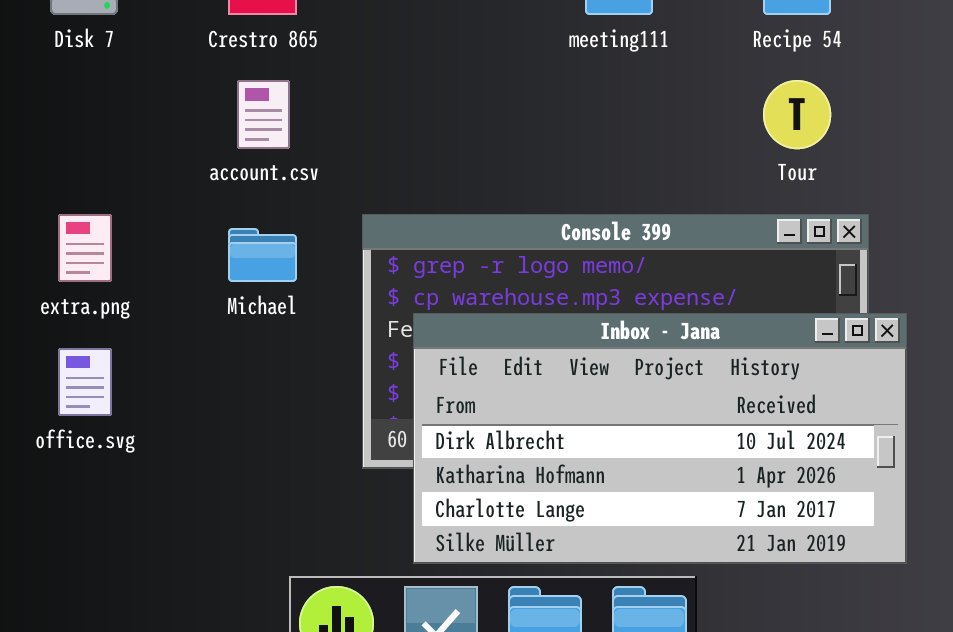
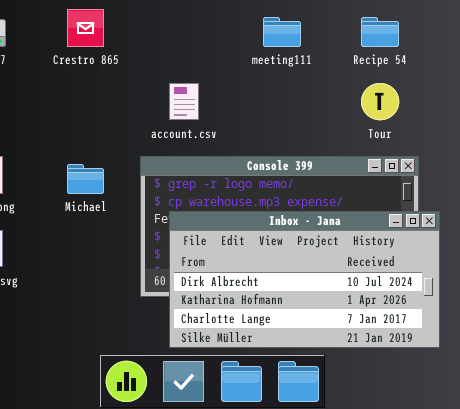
account.csv: [237,80,290,149] -> [169,83,199,120], moved

